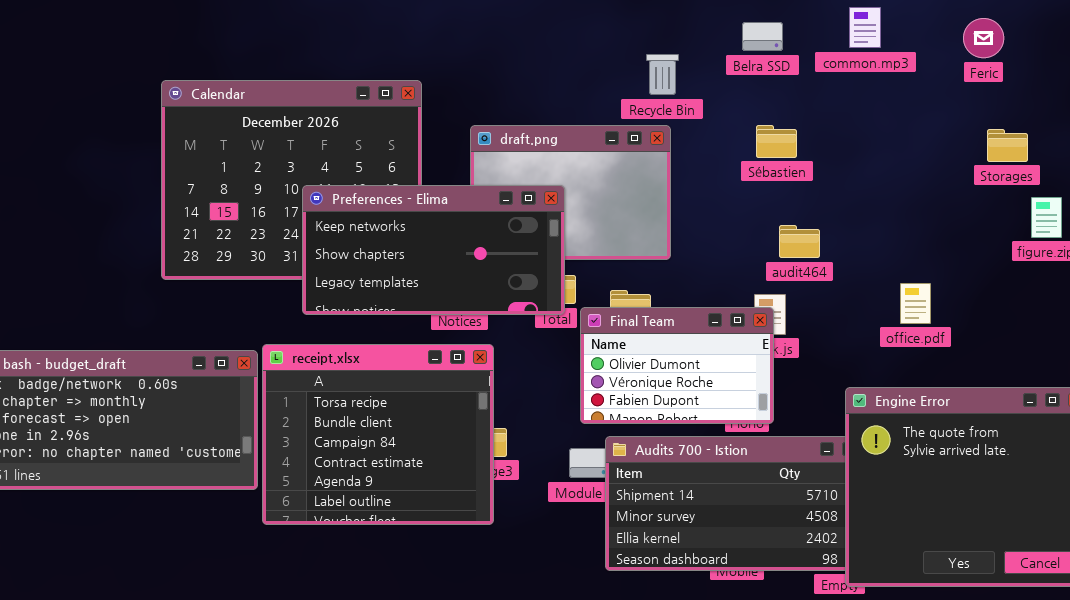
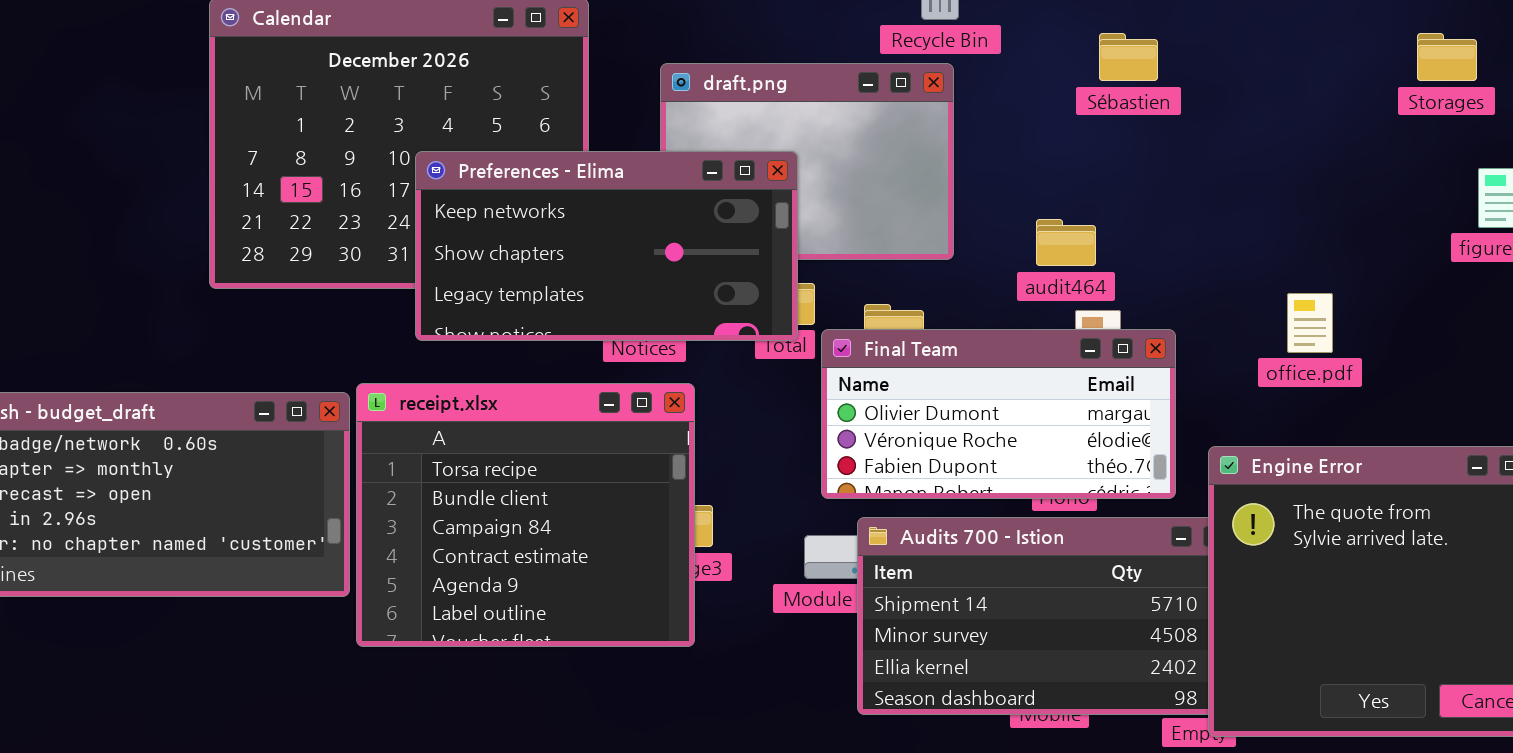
Sébastien: [756,125,797,158] -> [1099,33,1158,81], moved
Storages: [987,129,1028,162] -> [1417,33,1477,81], moved
audit464: [779,225,820,258] -> [1036,219,1096,266], moved
Final Team: [580,307,774,424] -> [821,329,1176,499], resized

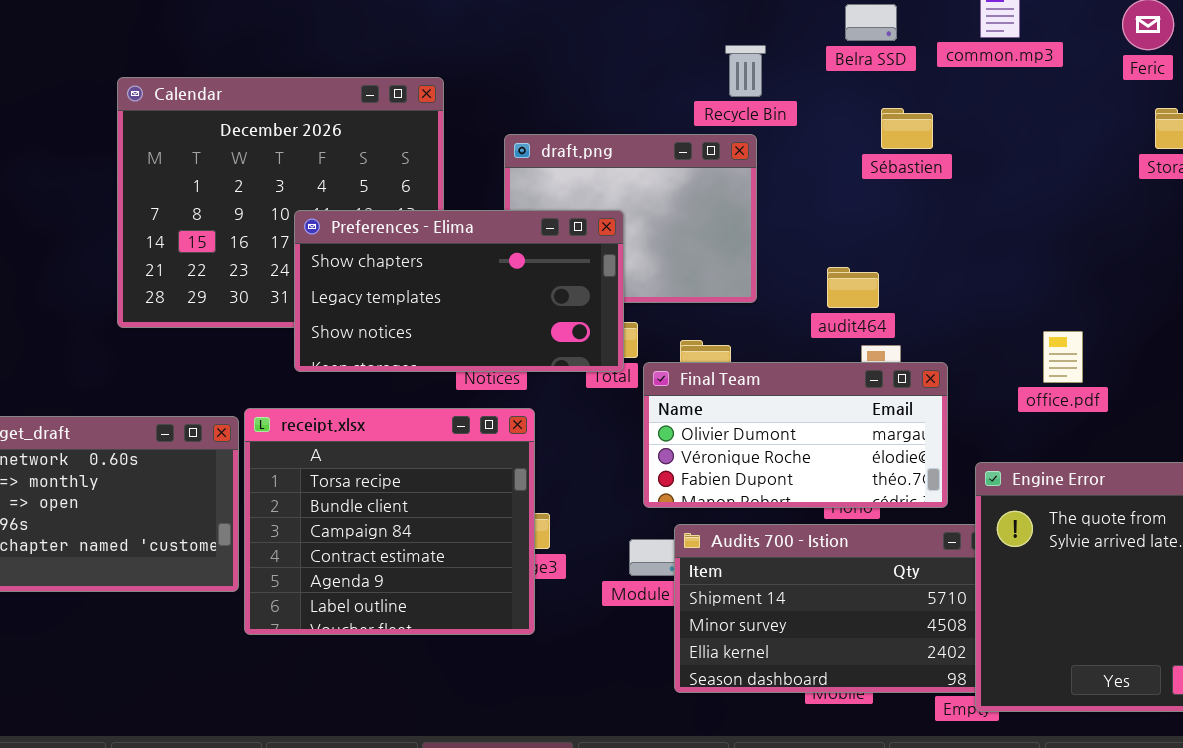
Preferences - Elima: [415,151,798,341] -> [294,210,624,372], scrolled down 1 row

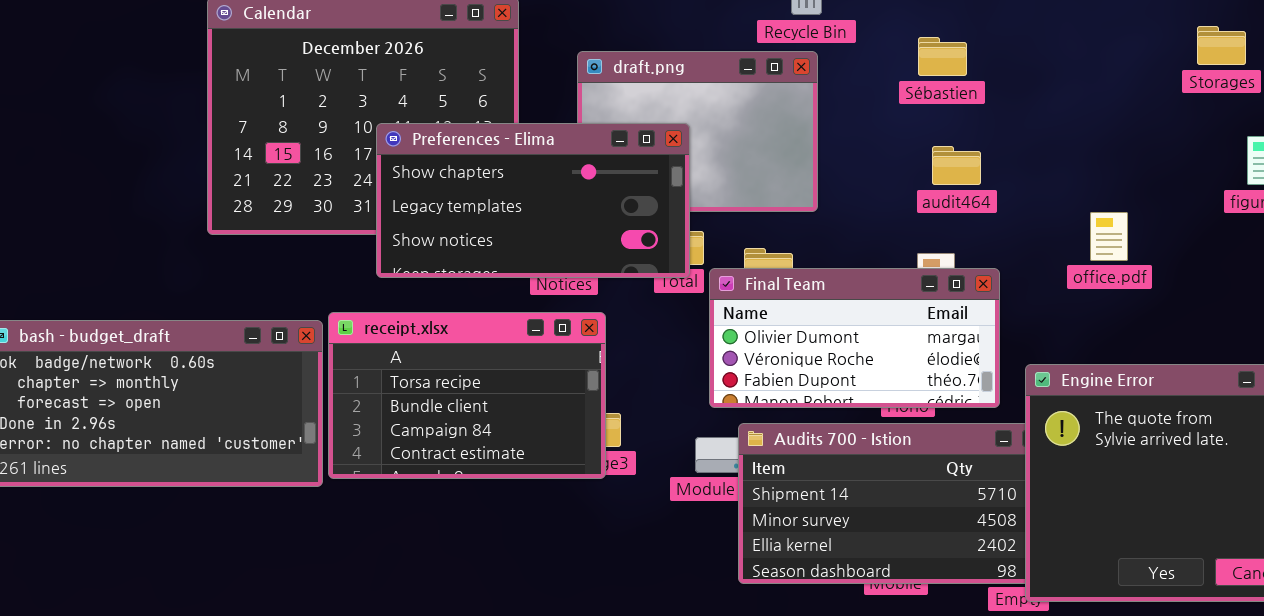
Sébastien: [881,108,933,149] -> [918,37,967,76], moved
audit464: [827,267,879,308] -> [932,146,981,185], moved
office.pdf: [1043,331,1083,383] -> [1090,212,1128,261], moved
receipt.xlsx: [244,408,535,635] -> [328,312,606,479], resized

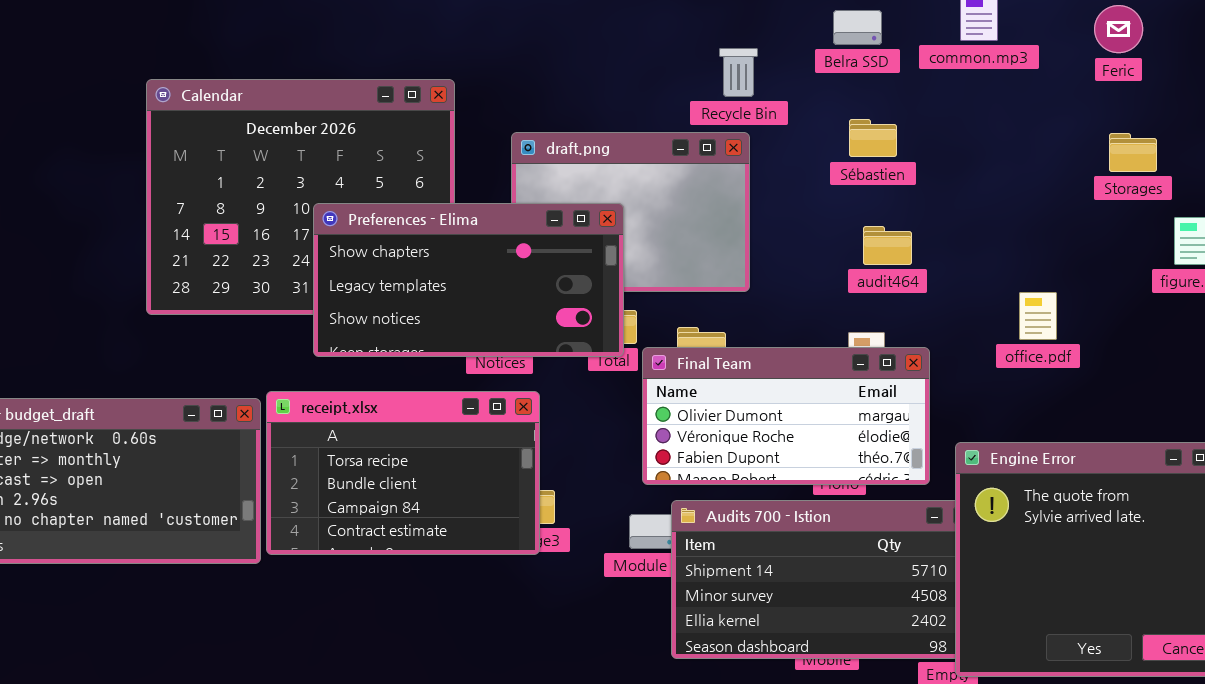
Storages: [1197,26,1246,65] -> [1109,133,1157,172], moved

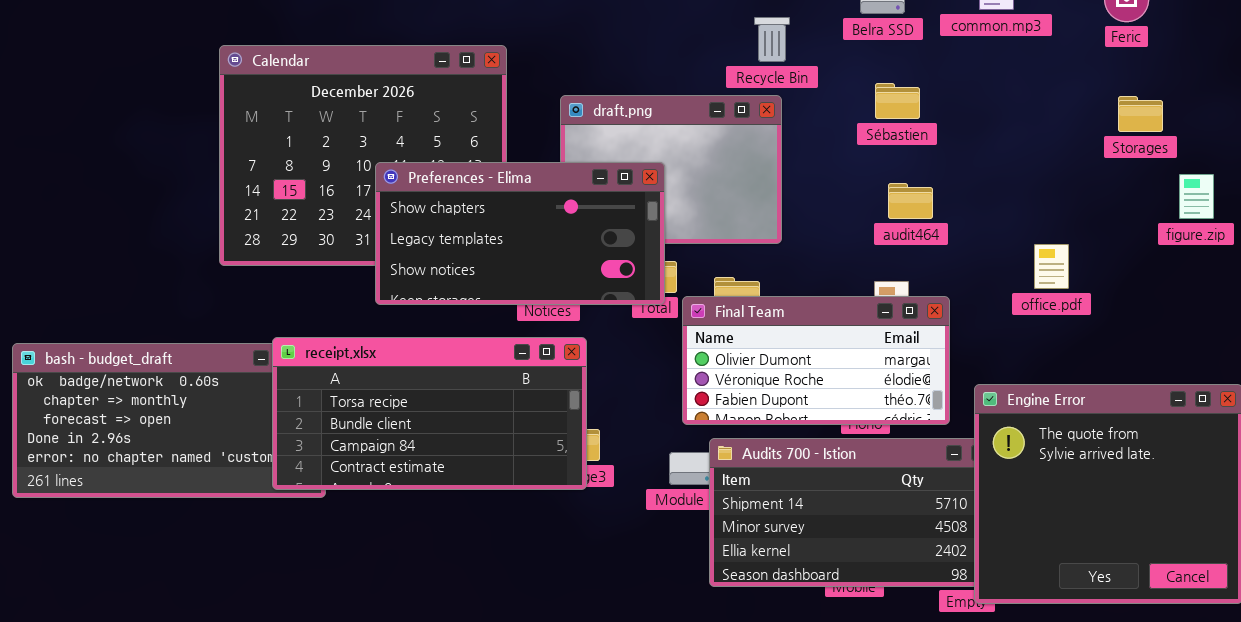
receipt.xlsx: [266,391,540,555] -> [272,337,587,490], resized

